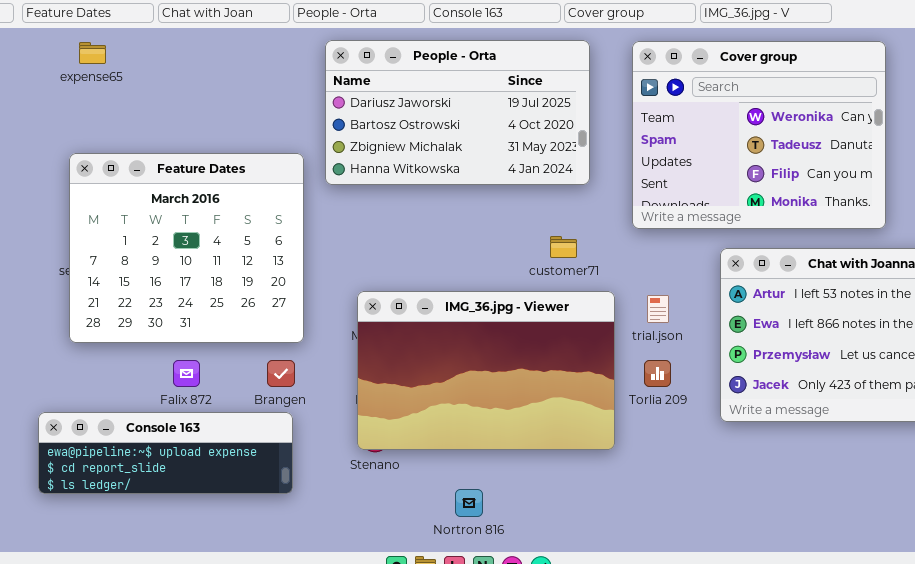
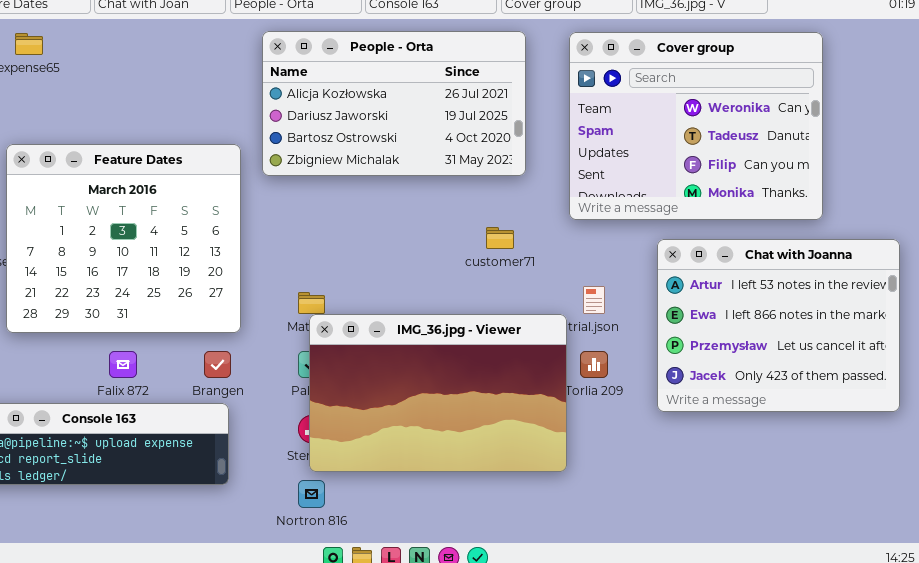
People - Orta: [325,40,590,185] -> [262,31,526,176], scrolled up 1 row
IMG_36.jpg - Viewer: [357,291,615,450] -> [309,314,567,472], moved
Nortron 816: [455,489,483,517] -> [298,480,325,508], moved

